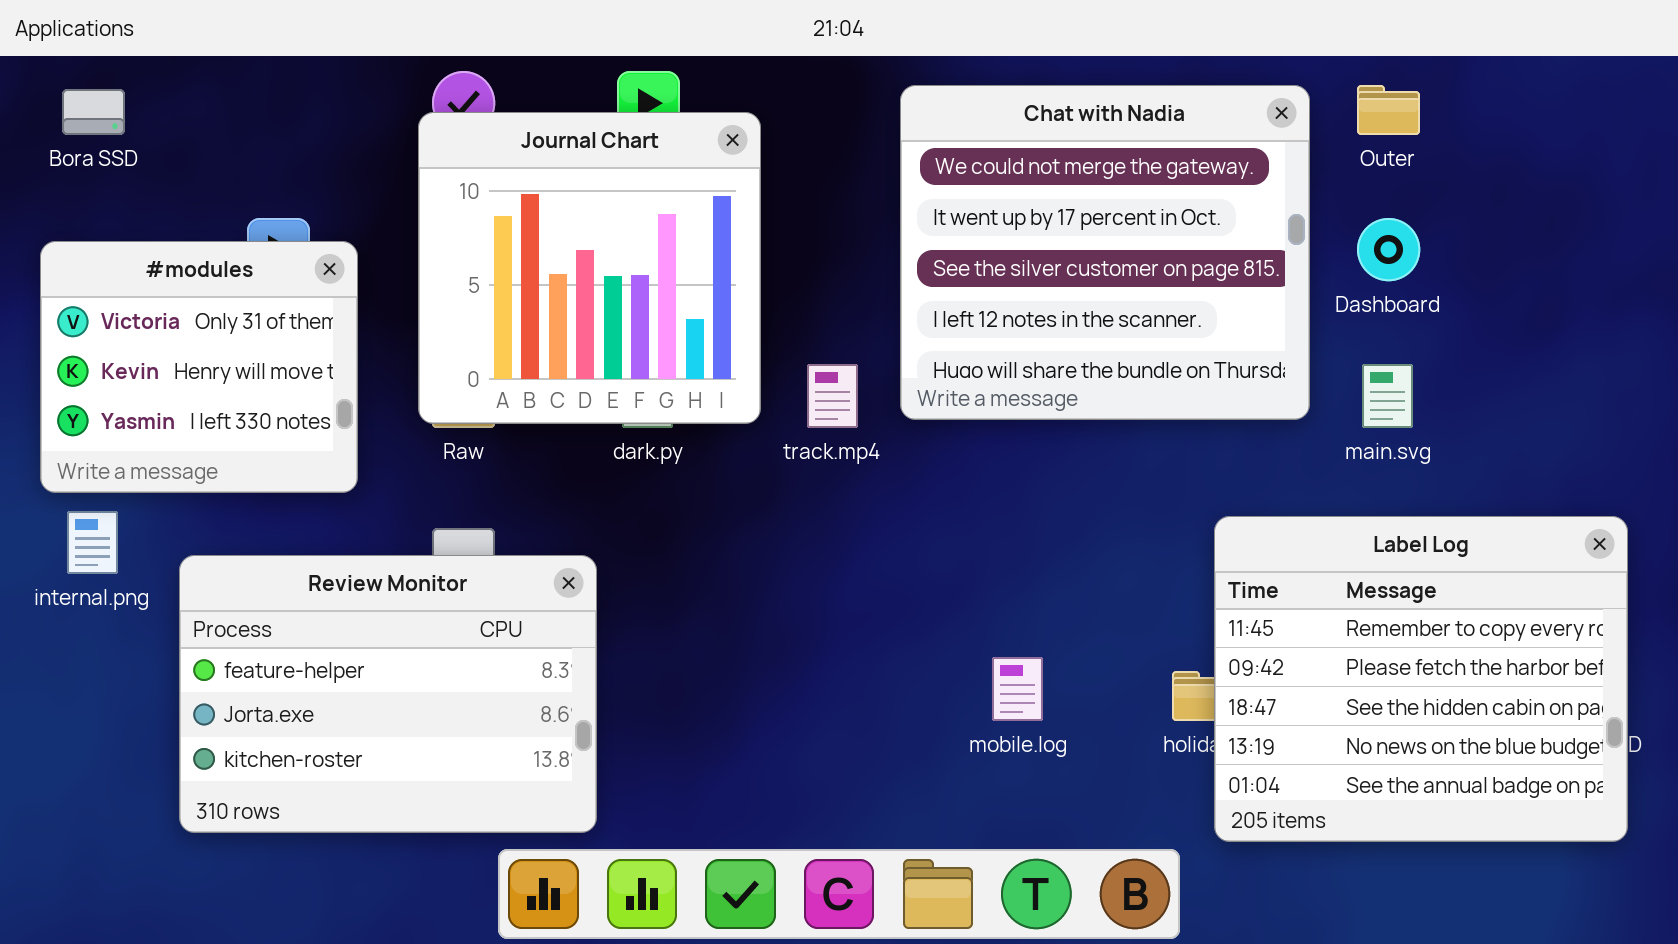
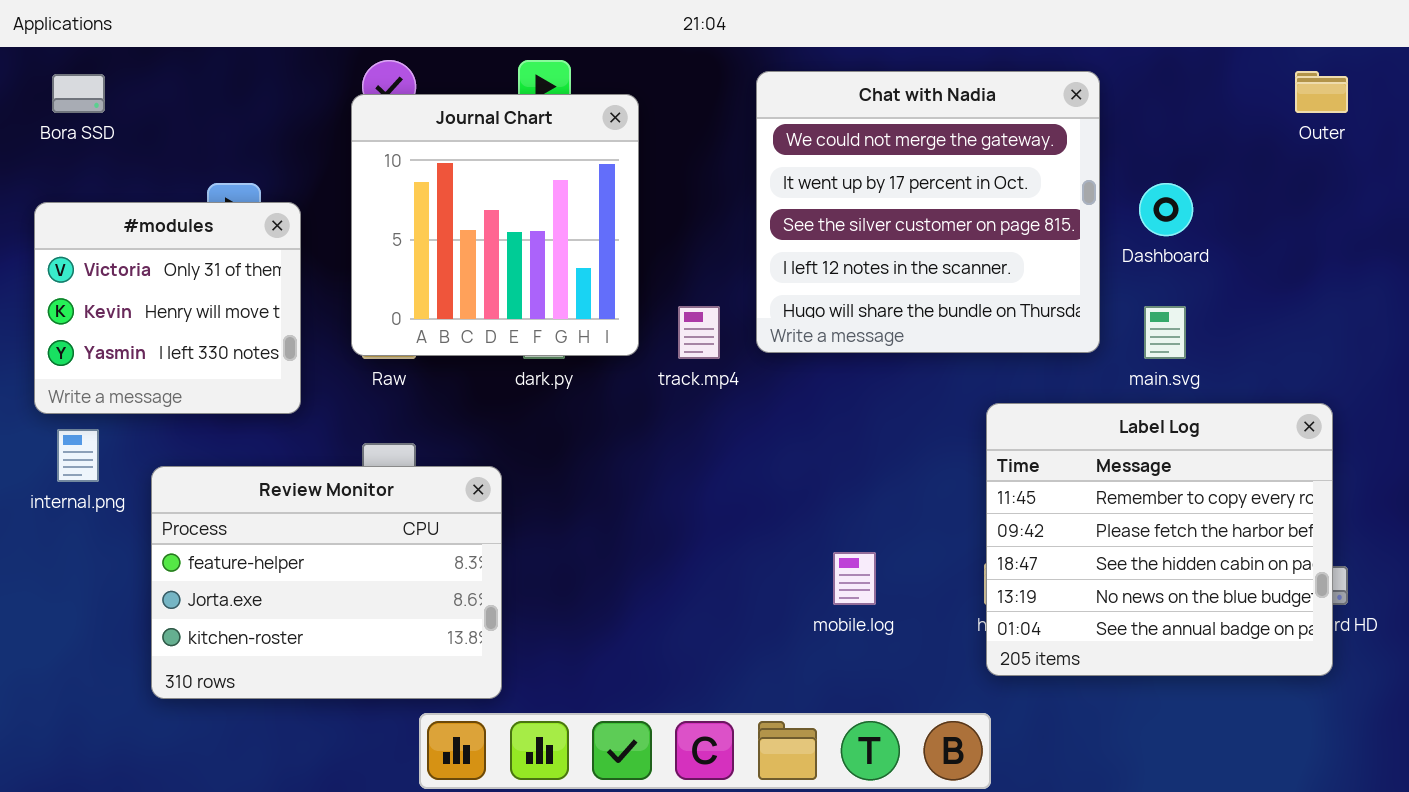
Outer: [1357,85,1420,135] -> [1295,71,1348,113], moved
Label Log: [1214,516,1628,842] -> [986,403,1333,676], moved

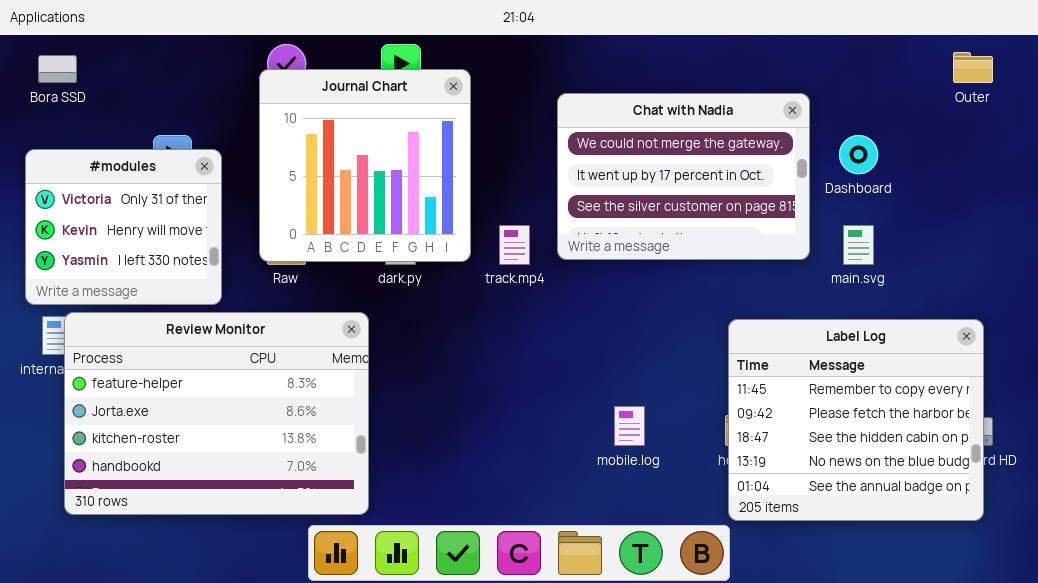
Chat with Nadia: [756,71,1100,353] -> [557,93,810,260], resized
Label Log: [986,403,1333,676] -> [728,319,984,521], moved
Review Monitor: [151,466,502,699] -> [64,312,369,515], resized

